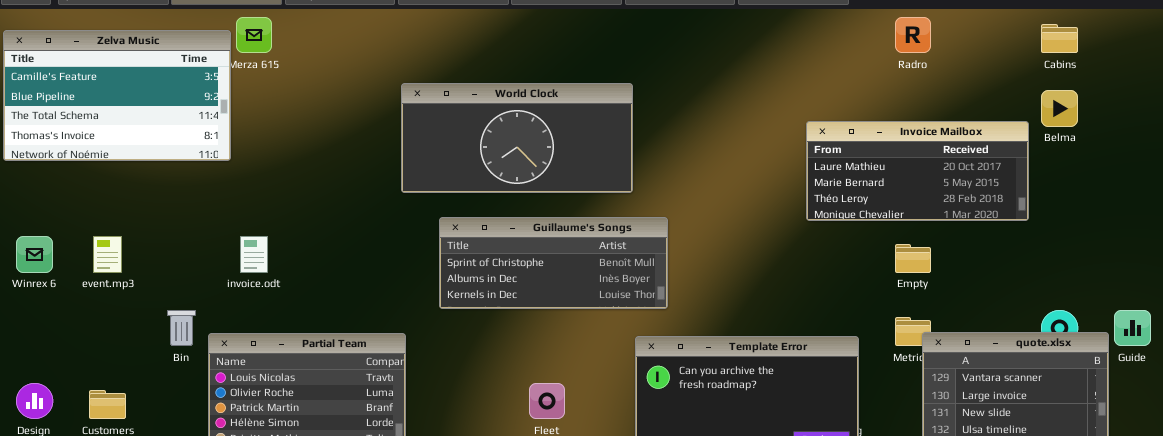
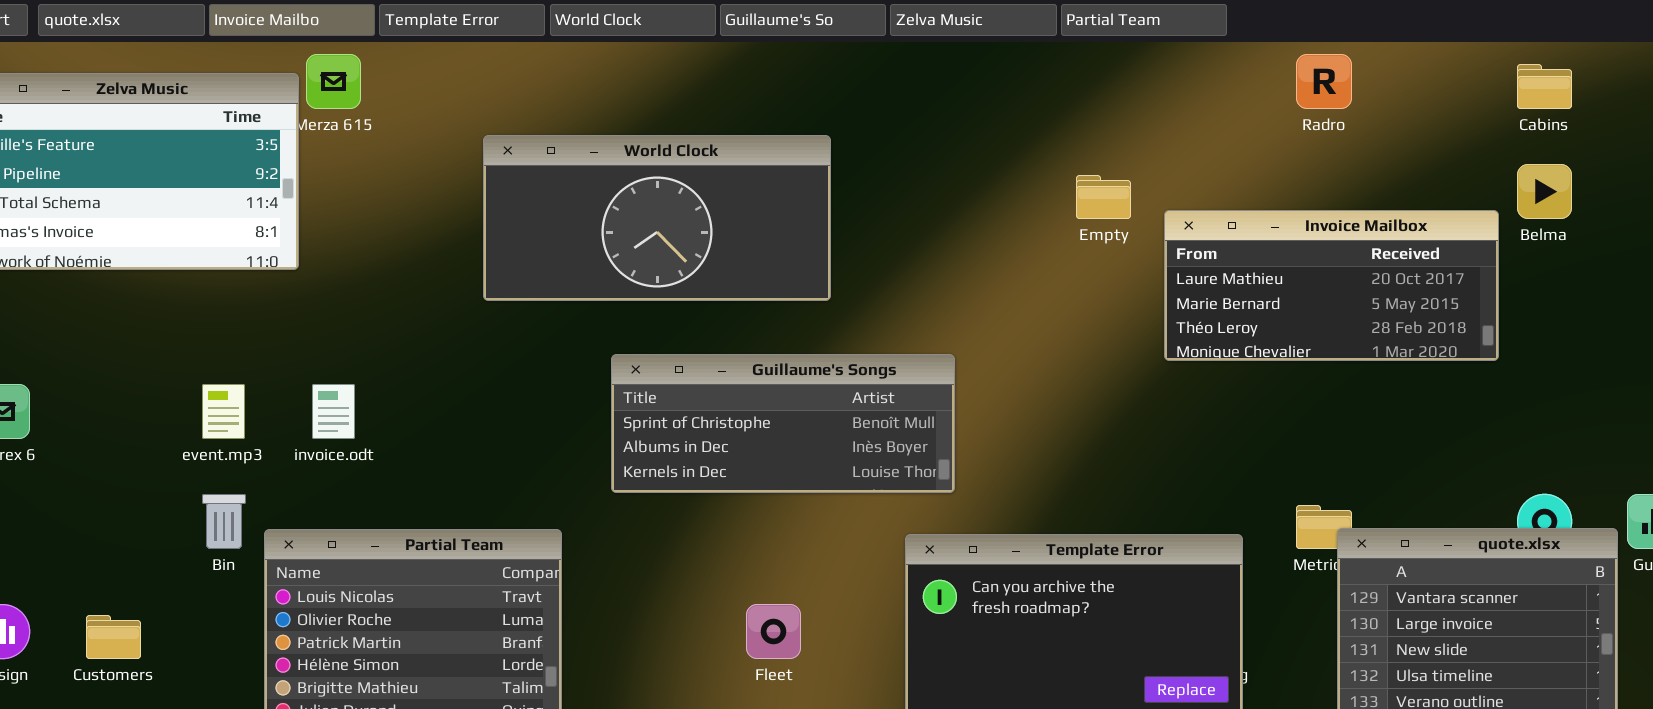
World Clock: [401,83,633,193] -> [483,135,831,301], moved
event.mp3: [93,236,122,273] -> [202,384,245,439], moved
Empty: [895,244,931,273] -> [1076,175,1131,219], moved

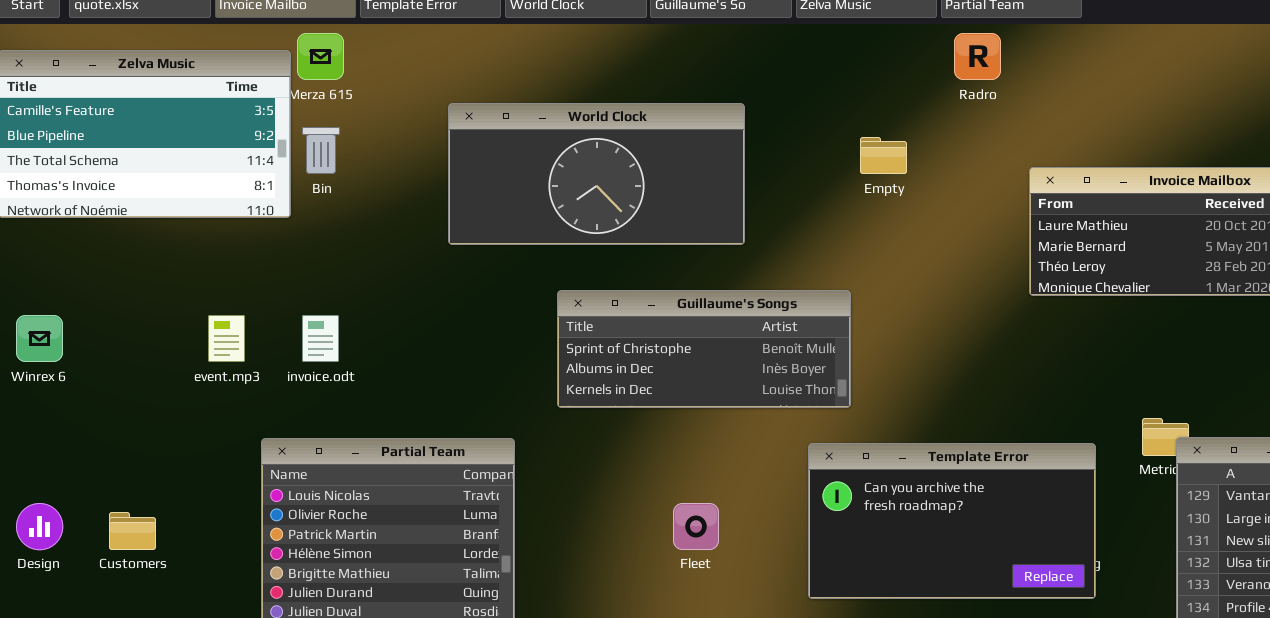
Radro: [1296,54,1352,109] -> [954,33,1001,80], moved
Empty: [1076,175,1131,219] -> [860,137,907,174], moved
Bin: [202,494,246,549] -> [302,127,340,174], moved

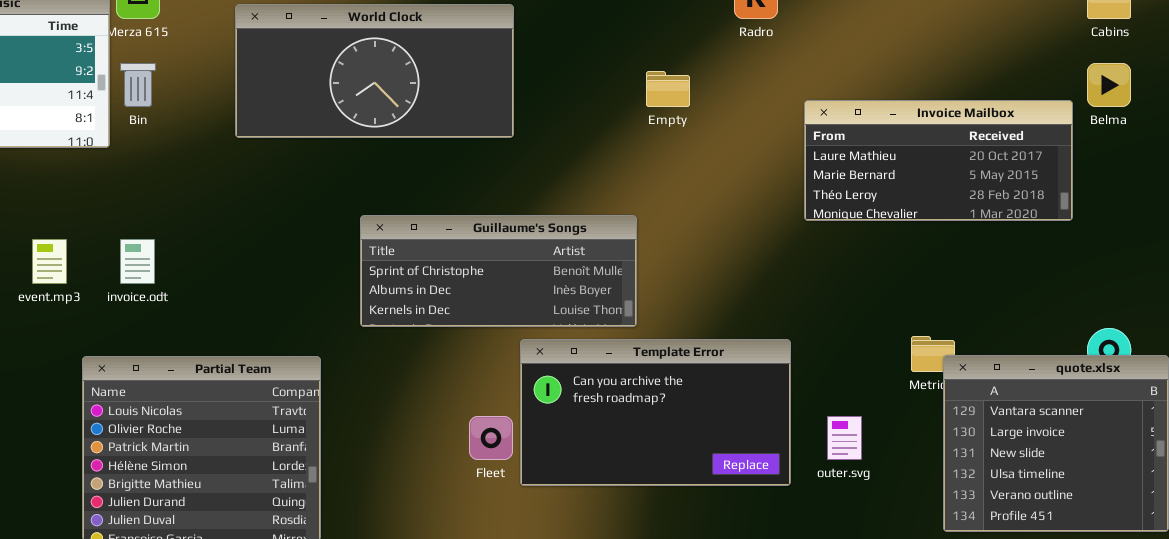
World Clock: [448,103,745,245] -> [235,4,514,138], moved
Template Error: [808,443,1096,599] -> [520,339,791,486], moved

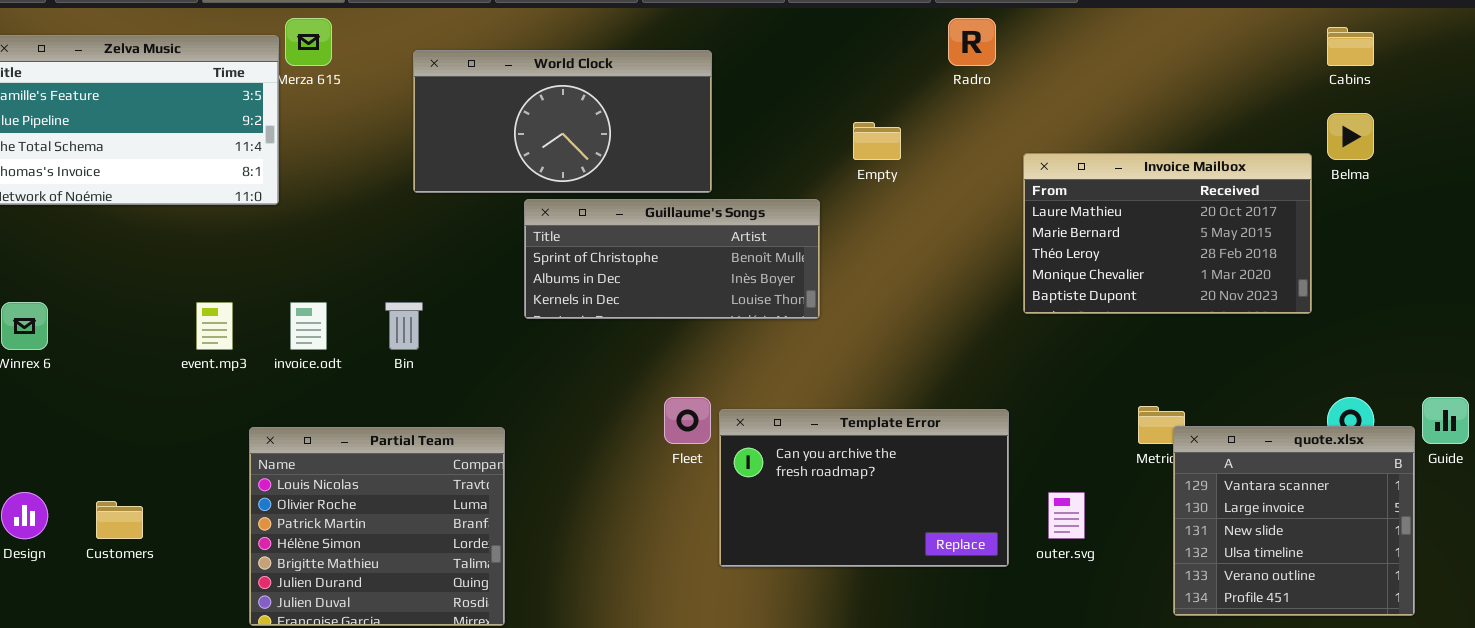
Bin: [120,63,156,107] -> [385,302,423,350], moved
Invoice Mailbox: [804,100,1073,221] -> [1023,153,1312,314], resized
Guillaume's Songs: [360,215,637,327] -> [524,199,820,319], moved
Fleet: [469,416,513,460] -> [664,397,711,444], moved

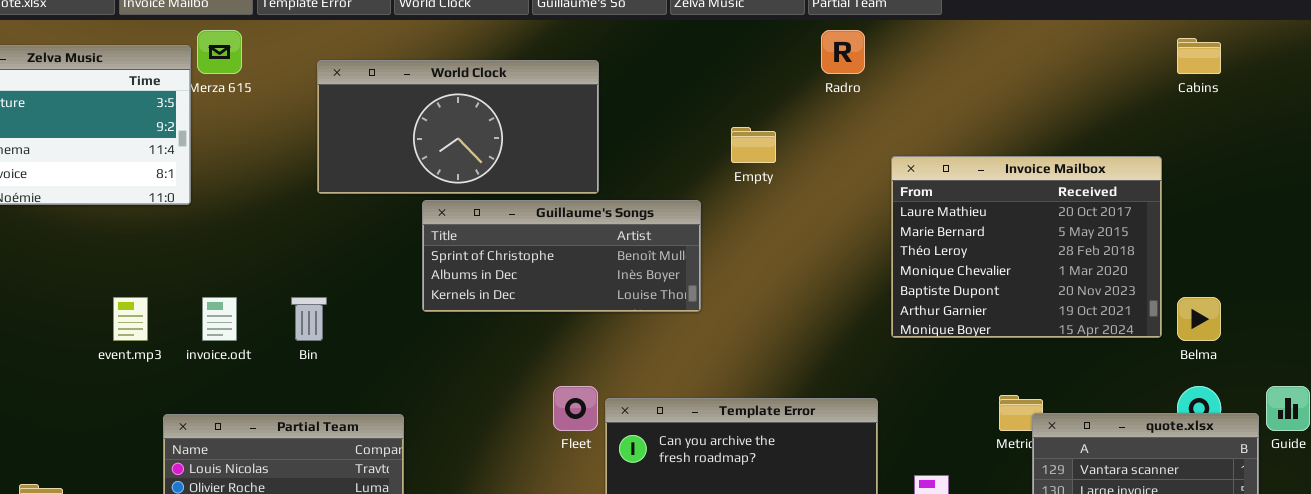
Belma: [1327,113,1374,160] -> [1177,297,1221,341], moved
Invoice Mailbox: [1023,153,1312,314] -> [891,156,1162,338], resized

